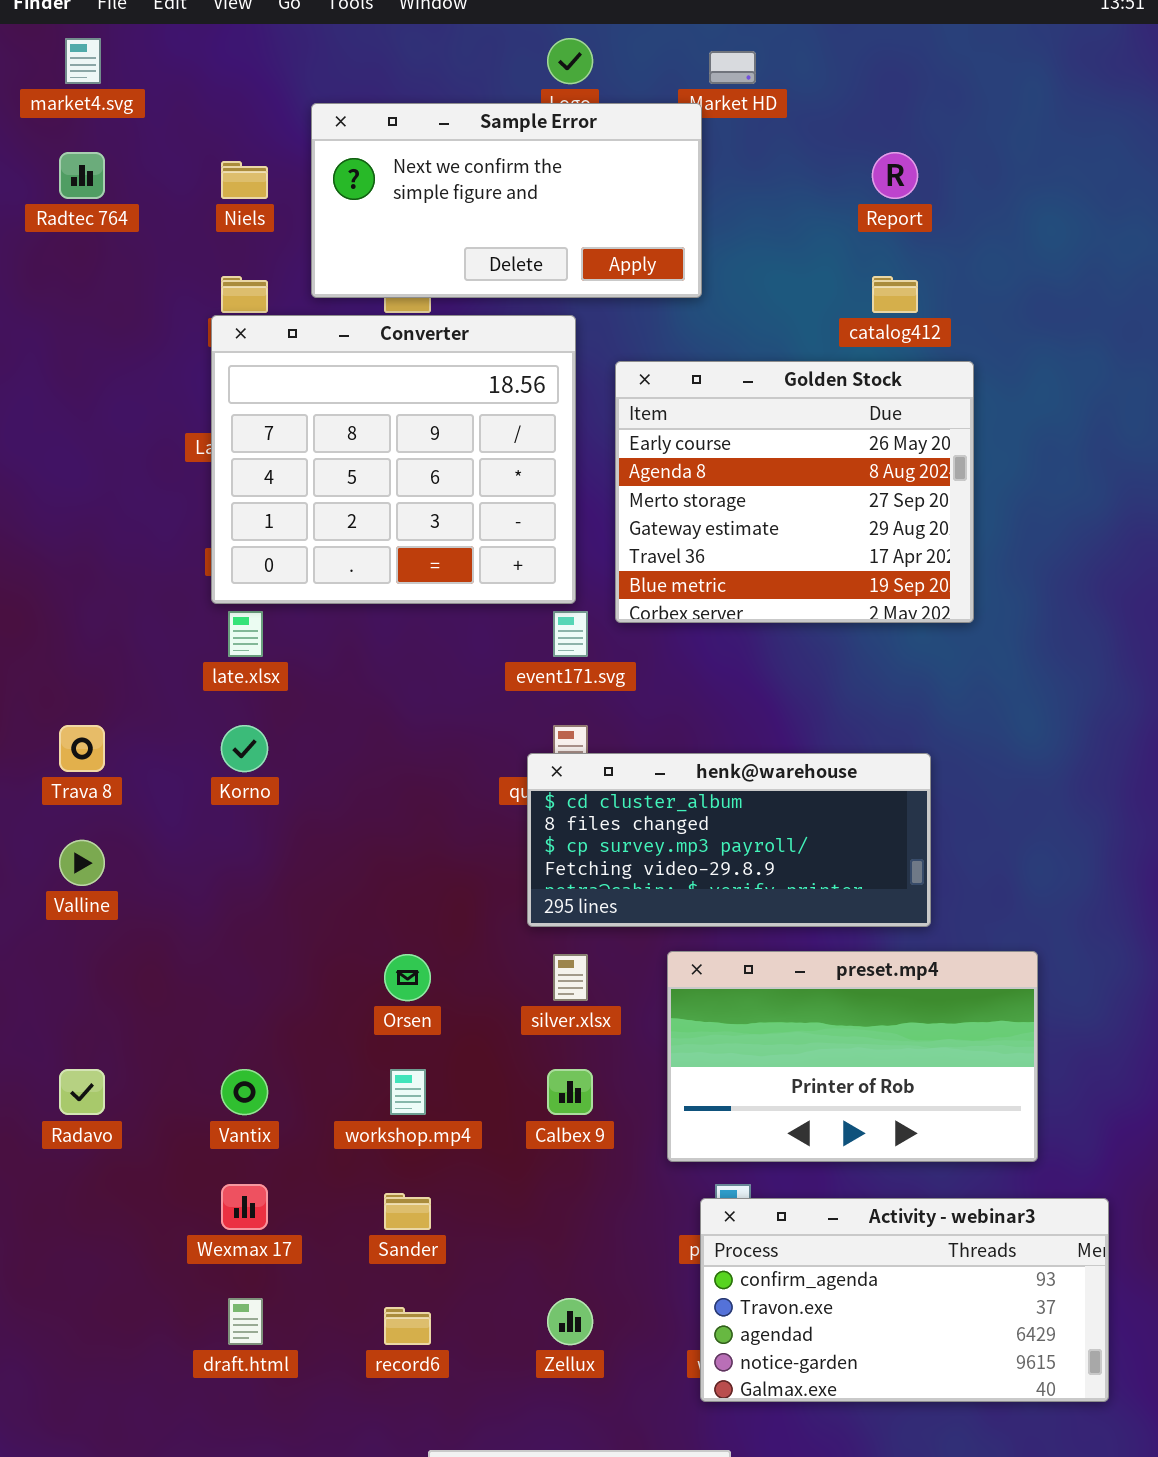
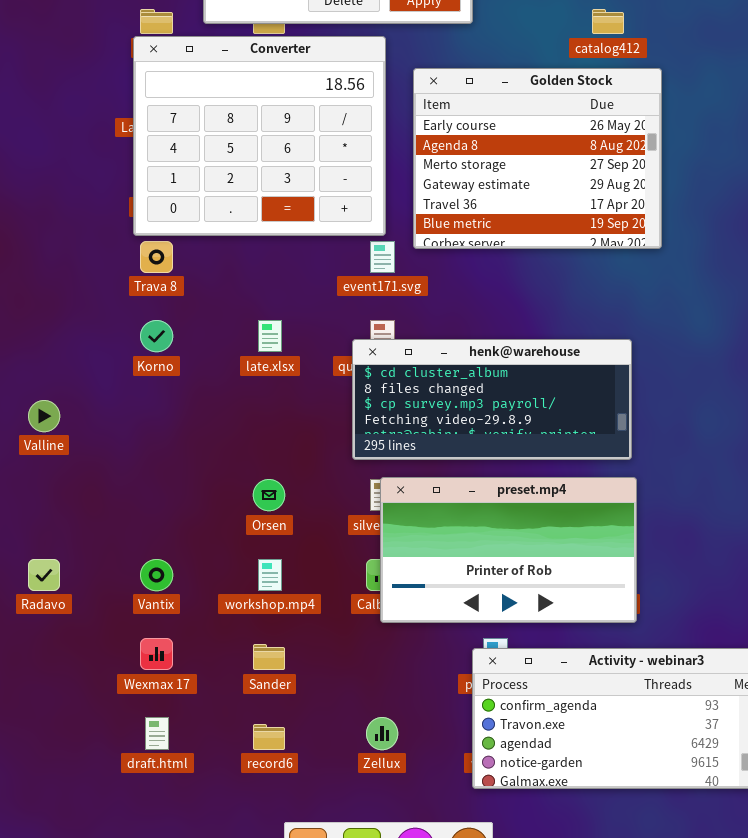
late.xlsx: [228,611,263,657] -> [258,320,282,352], moved
Trava 8: [59,725,105,772] -> [140,241,173,273], moved
preset.mp4: [667,951,1038,1162] -> [380,477,637,623], moved

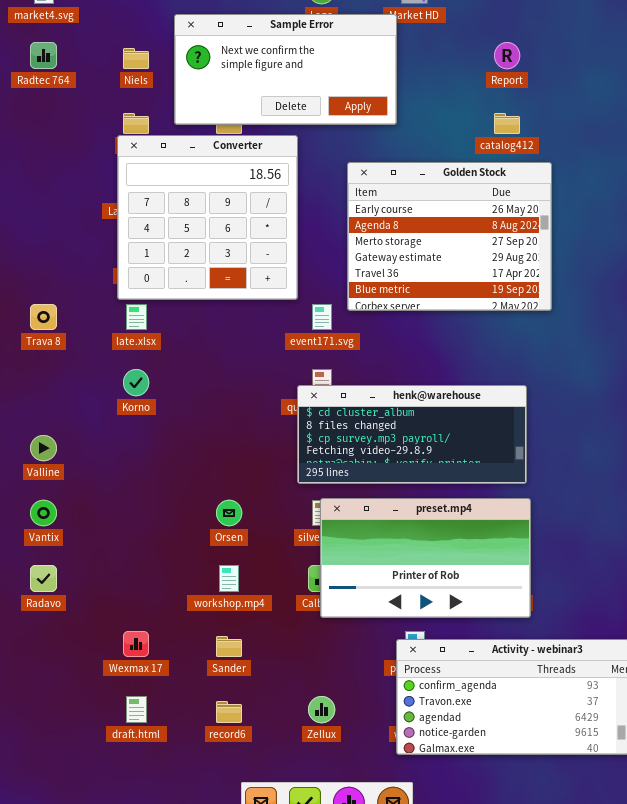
Converter: [133,36,386,236] -> [117,135,298,300], resized
Trava 8: [140,241,173,273] -> [30,304,57,330], moved
late.xlsx: [258,320,282,352] -> [126,304,147,330], moved
Vantix: [140,559,173,591] -> [30,500,57,526], moved

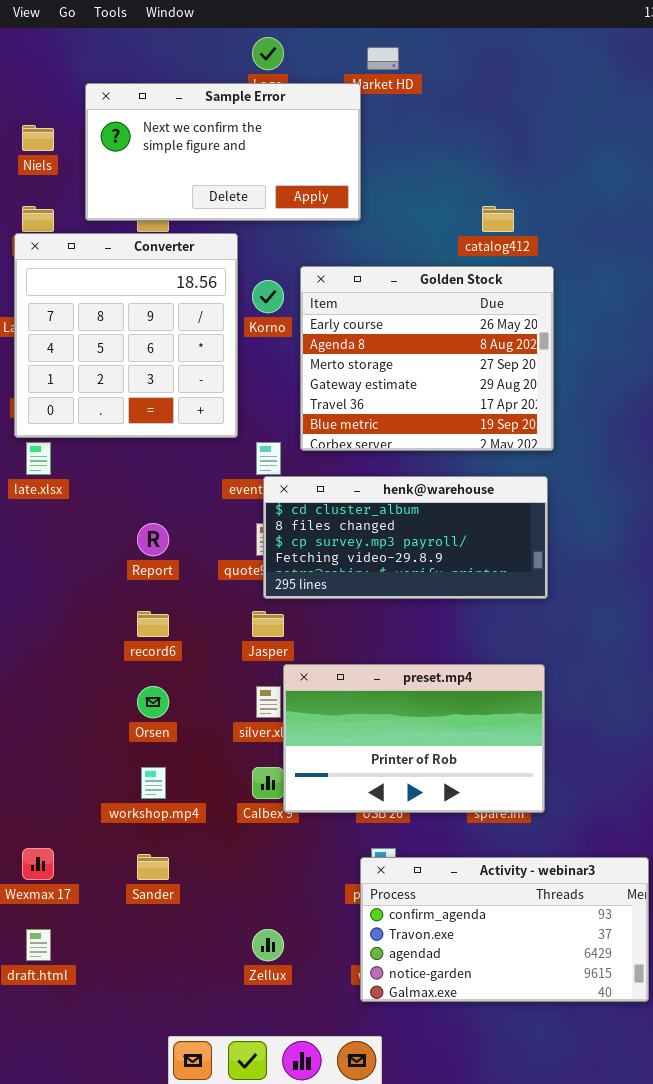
Report: [494,42,520,69] -> [137,523,169,556], moved
Korno: [123,369,149,396] -> [252,280,284,313], moved
henk@warehouse: [297,385,527,484] -> [263,476,548,599], moved
preset.mp4: [320,498,531,618] -> [283,664,545,813], moved
record6: [216,701,242,723] -> [137,611,169,637], moved

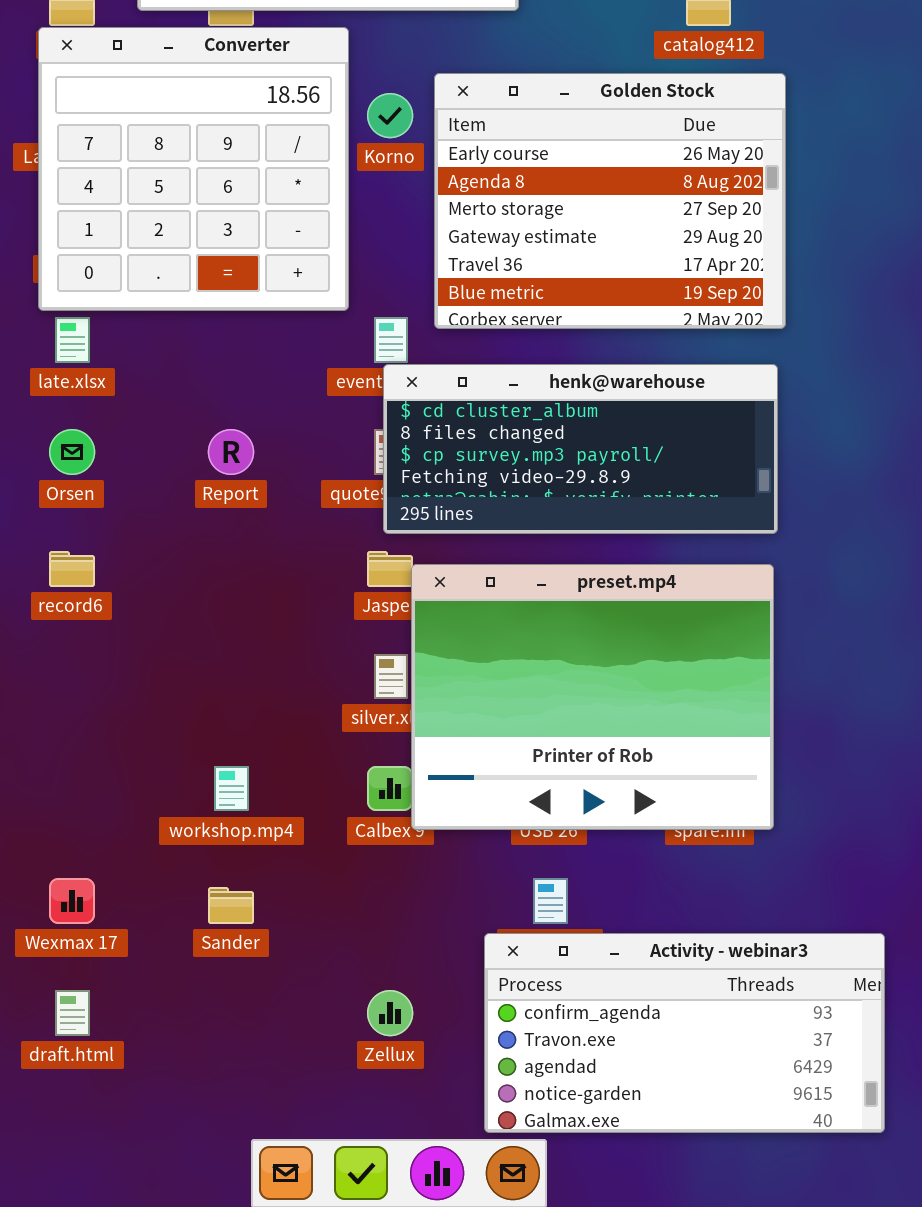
record6: [137,611,169,637] -> [49,551,95,587], moved
preset.mp4: [283,664,545,813] -> [411,564,774,830], resized
Orsen: [137,686,169,718] -> [49,429,95,475], moved
Activity - webinar3: [360,857,649,1002] -> [484,933,885,1133], moved

